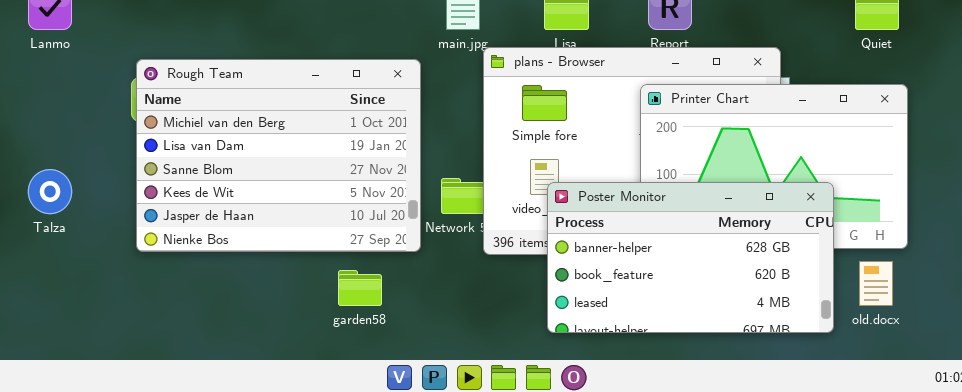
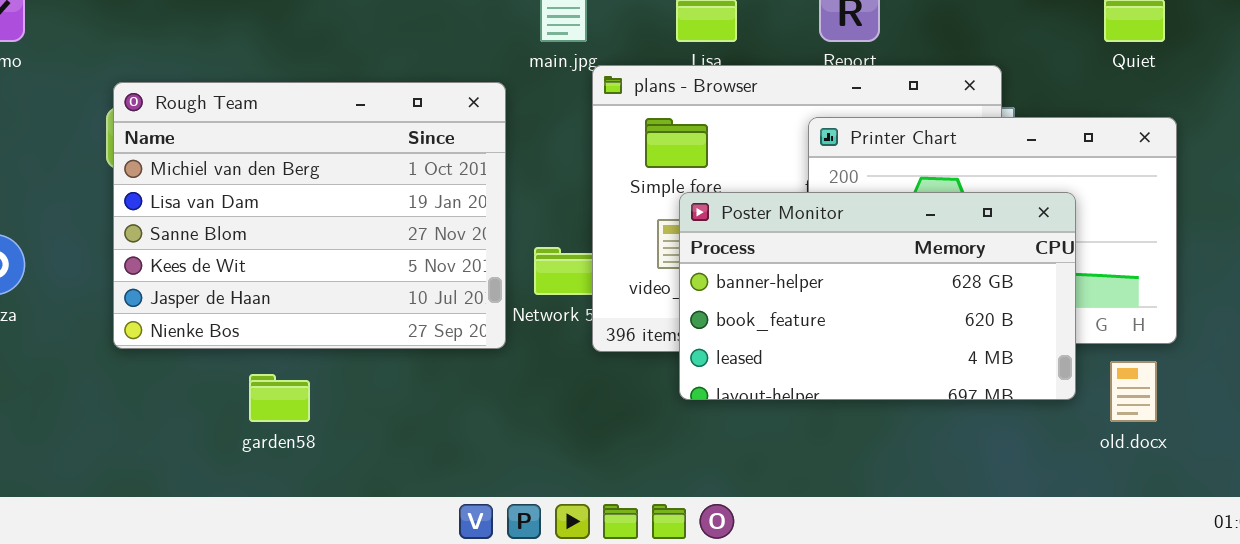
Poster Monitor: [547,182,834,333] -> [679,192,1076,400], moved
garden58: [338,270,382,306] -> [249,374,310,422], moved

